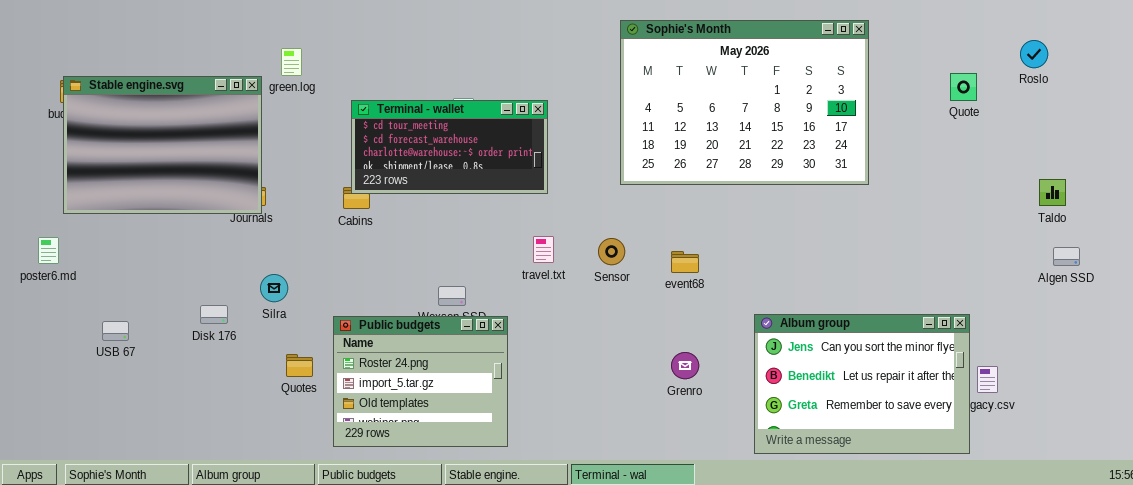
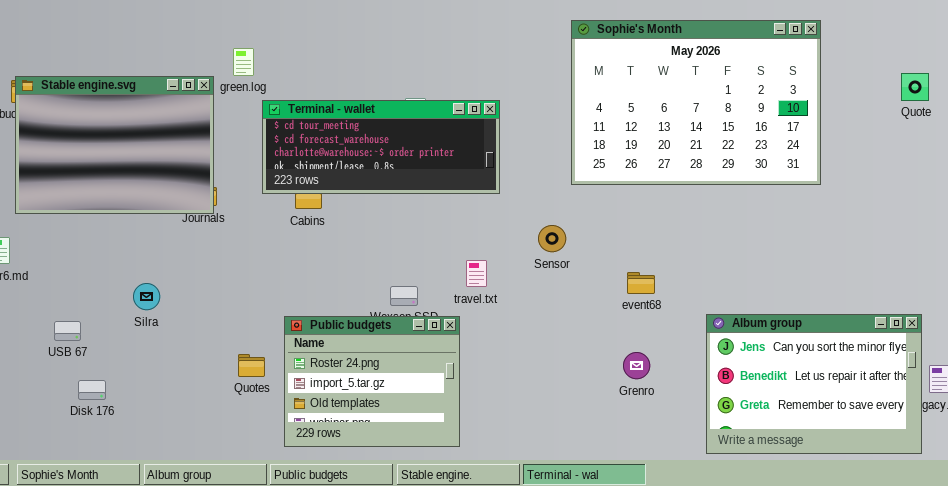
Terminal - wallet: [351,100,548,194] -> [262,100,500,194], resized
travel.txt: [533,236,554,263] -> [466,260,487,287], moved
Sensor: [598,238,625,265] -> [538,225,566,252], moved
event68: [671,251,699,273] -> [627,272,655,294], moved
Silra: [260,274,288,302] -> [133,283,160,310], moved
Disk 176: [200,305,228,324] -> [78,380,106,400], moved

